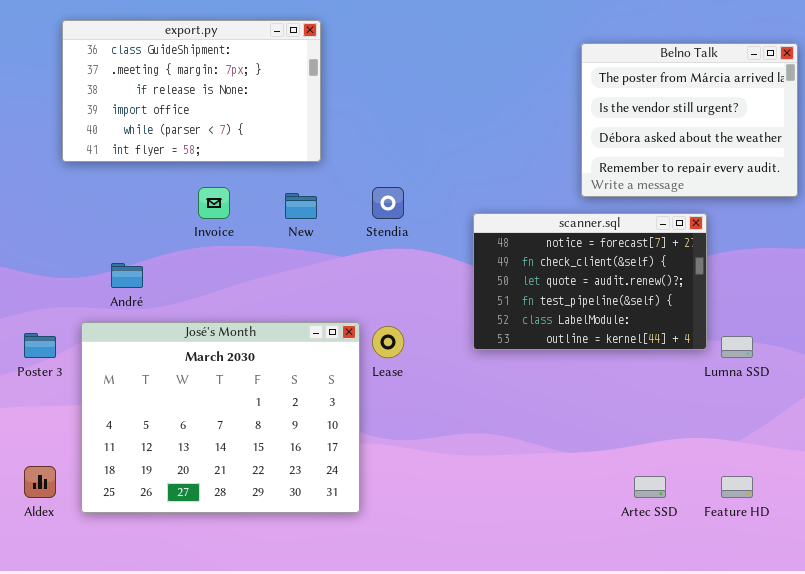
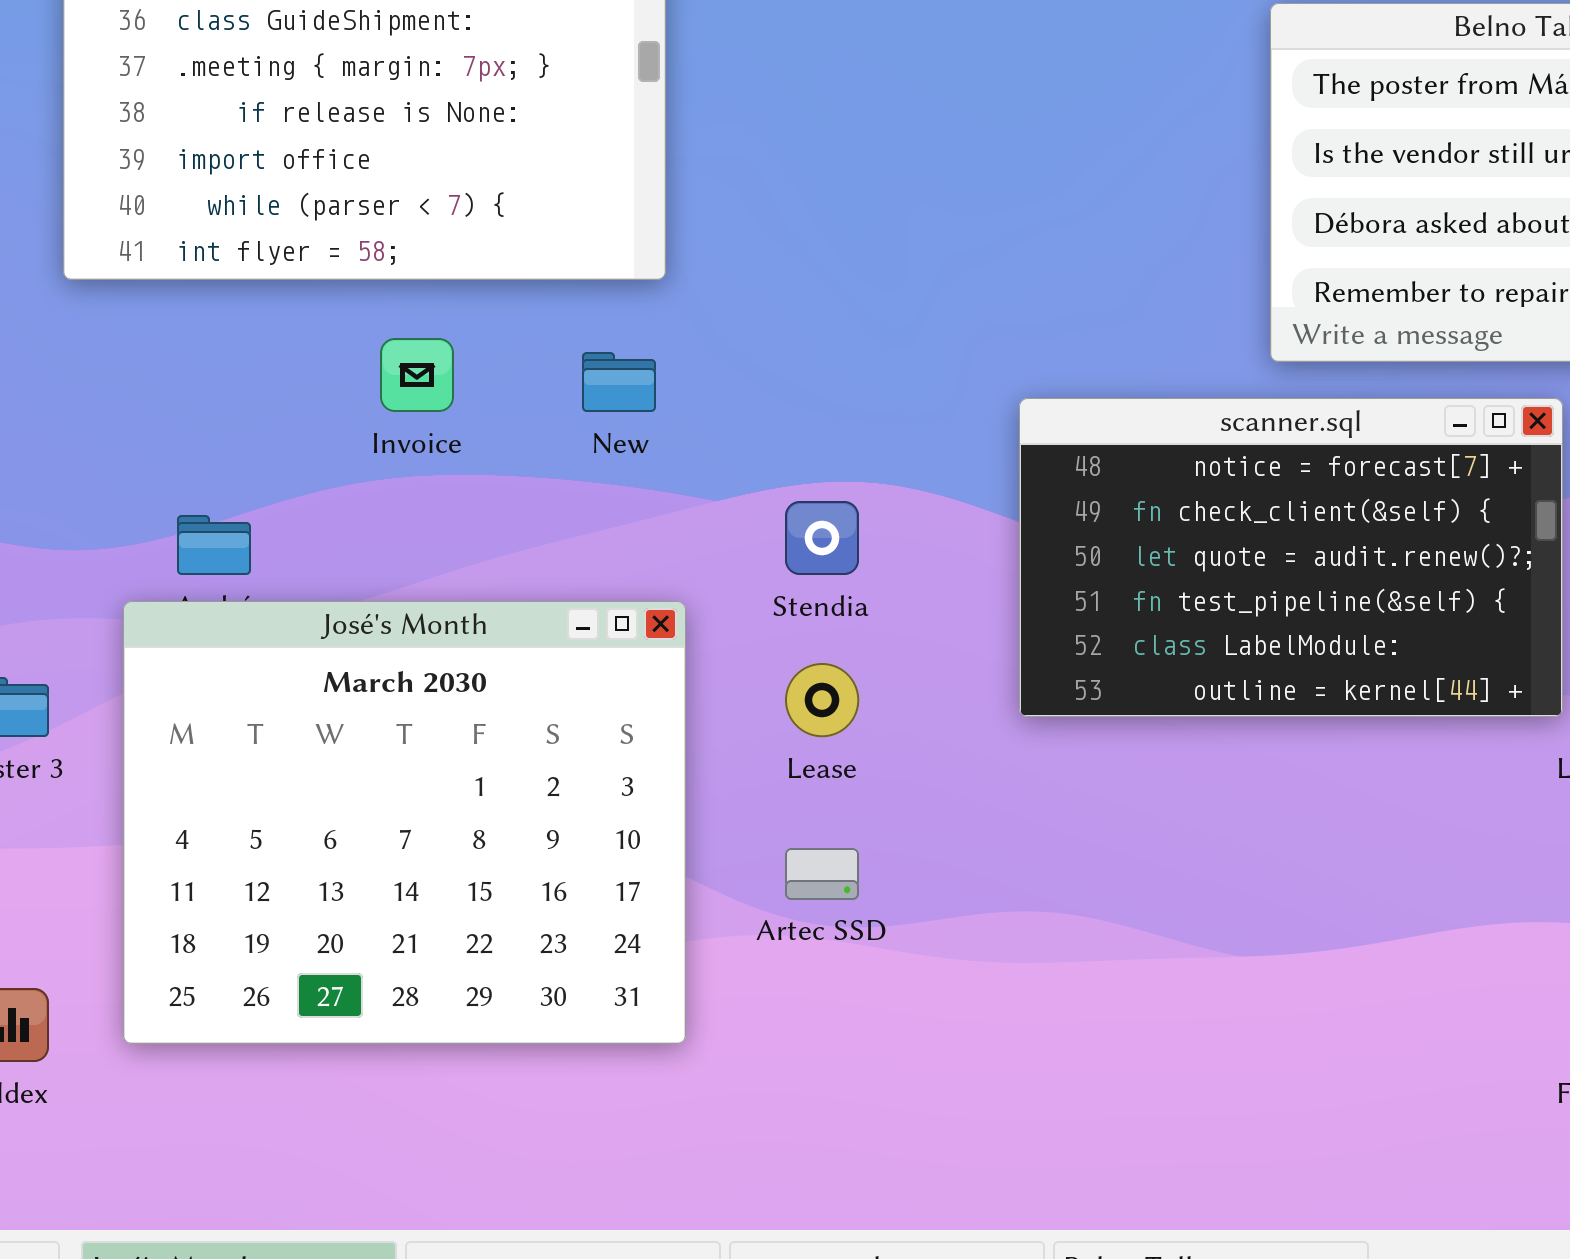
Stendia: [372,187,404,219] -> [785,501,859,575], moved
José's Month: [81,322,360,513] -> [123,601,686,1044], moved, resized
Artec SSD: [634,476,666,498] -> [785,848,859,900], moved

